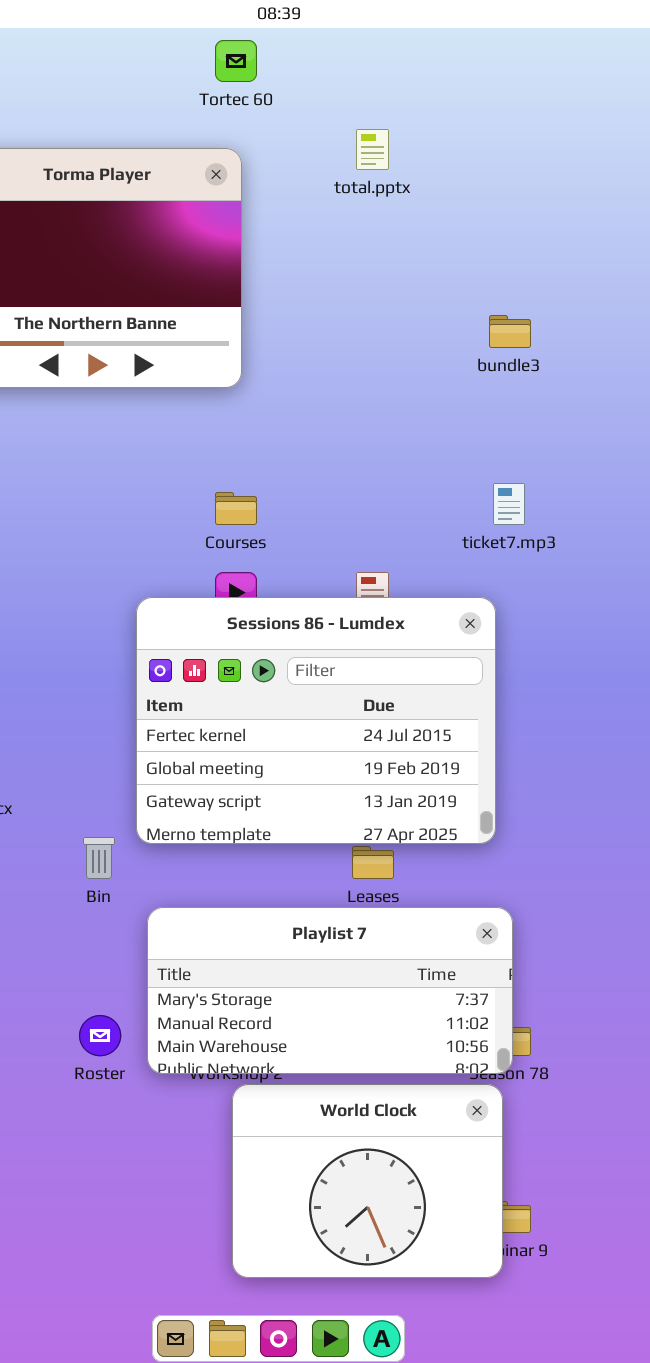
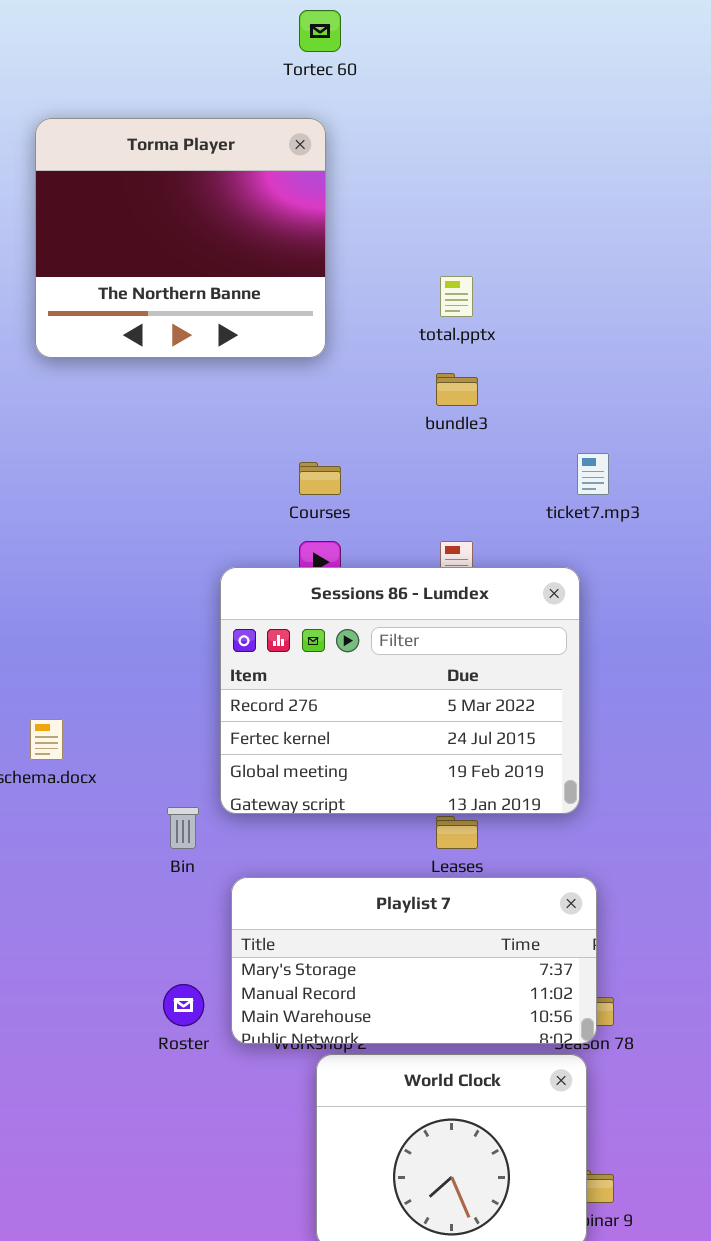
total.pptx: [356,129,389,170] -> [440,276,473,317], moved
bundle3: [489,315,531,348] -> [436,373,478,406], moved
Sessions 86 - Lumdex: [136,597,496,844] -> [220,567,580,814], scrolled up 1 row

